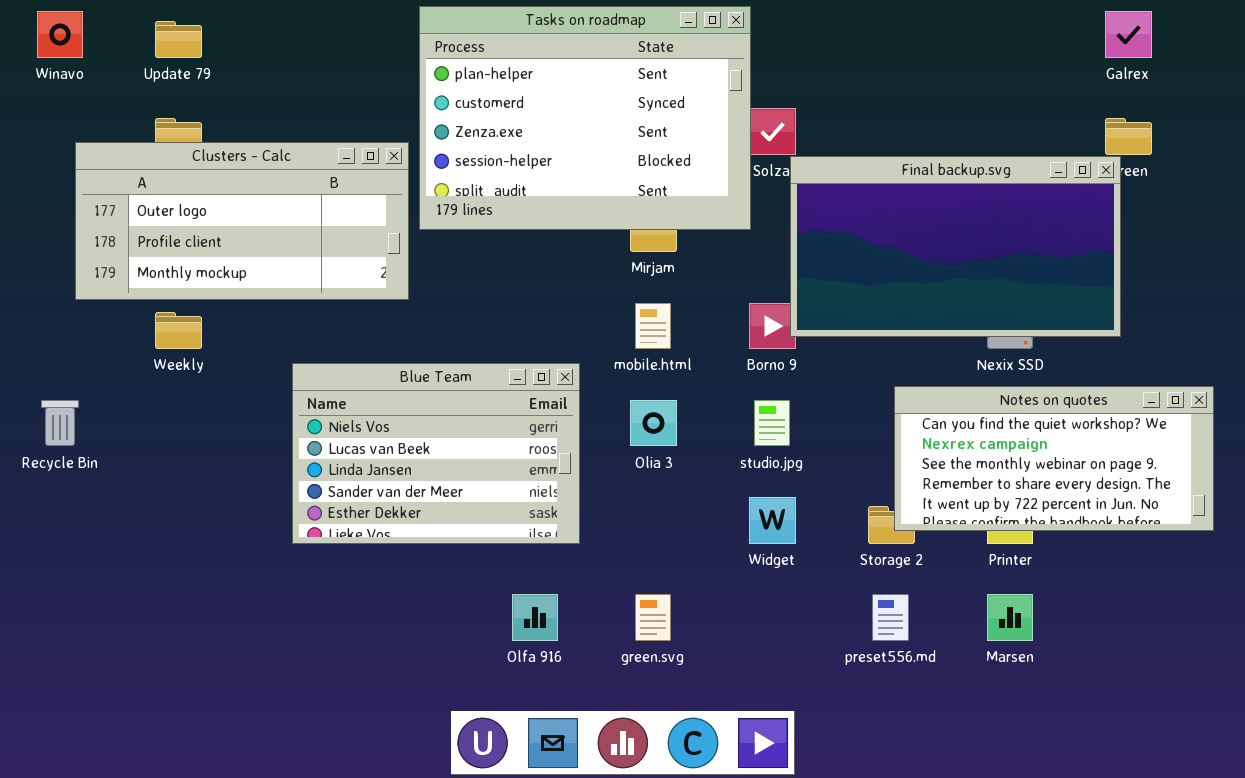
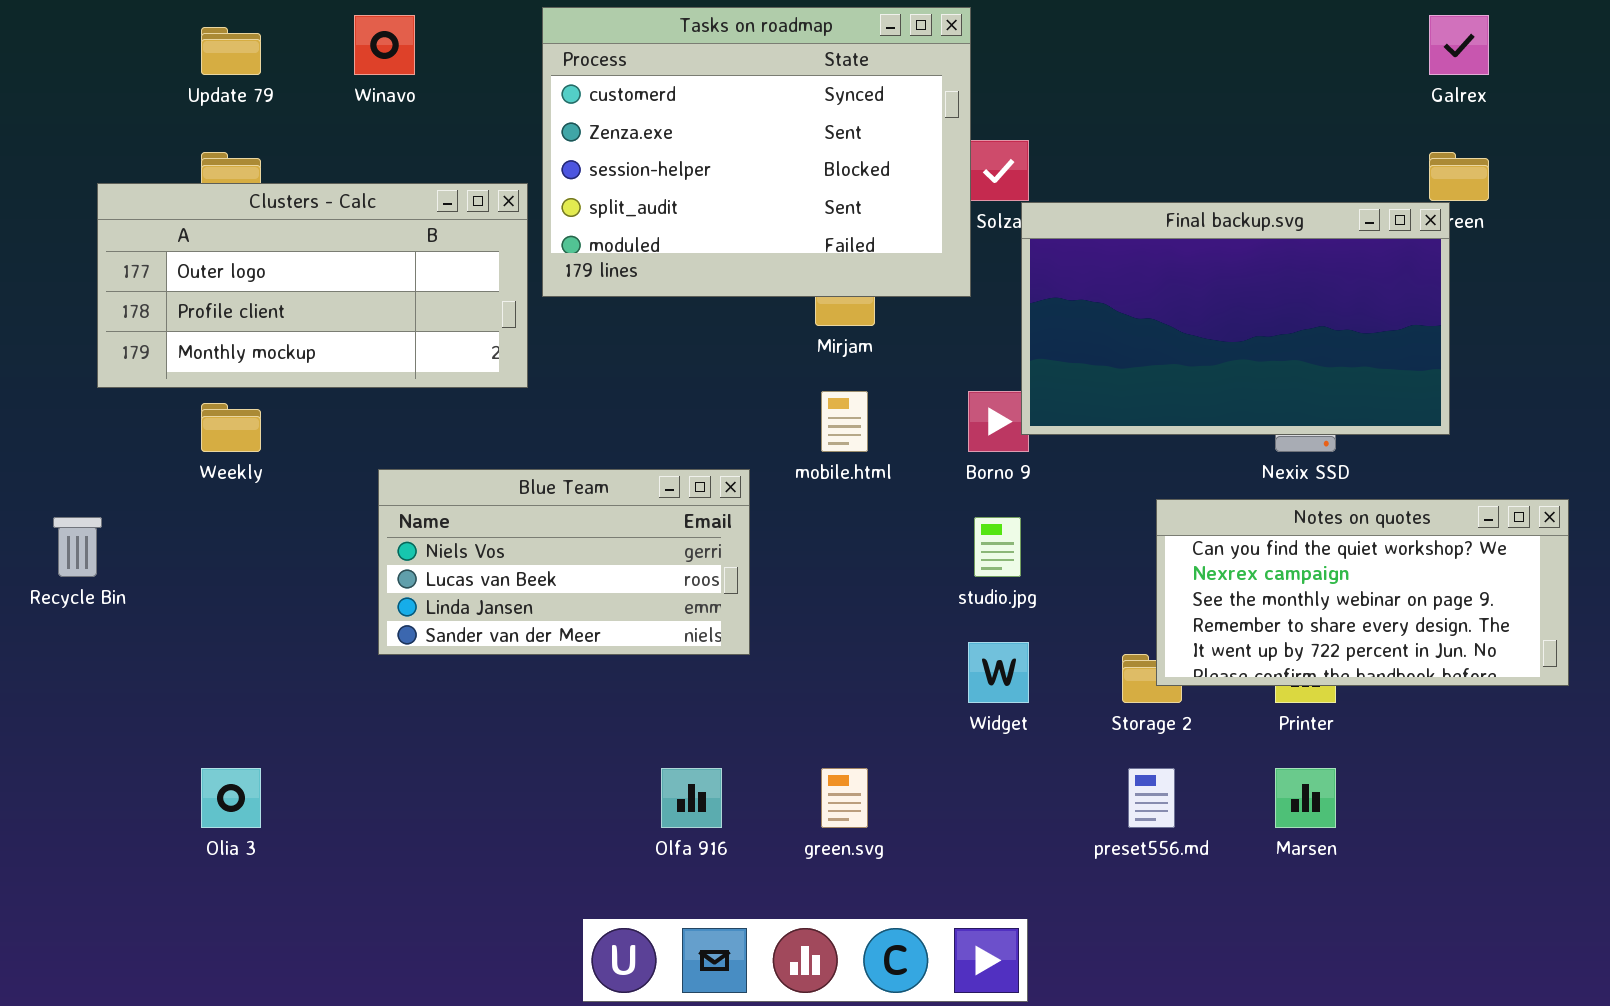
Tasks on roadmap: [419,6,751,230] -> [542,7,971,297], scrolled down 1 row
Winavo: [37,11,83,58] -> [354,15,415,75], moved
Blue Team: [292,363,580,544] -> [378,469,750,655], resized
Olia 3: [630,400,677,446] -> [201,768,261,828], moved

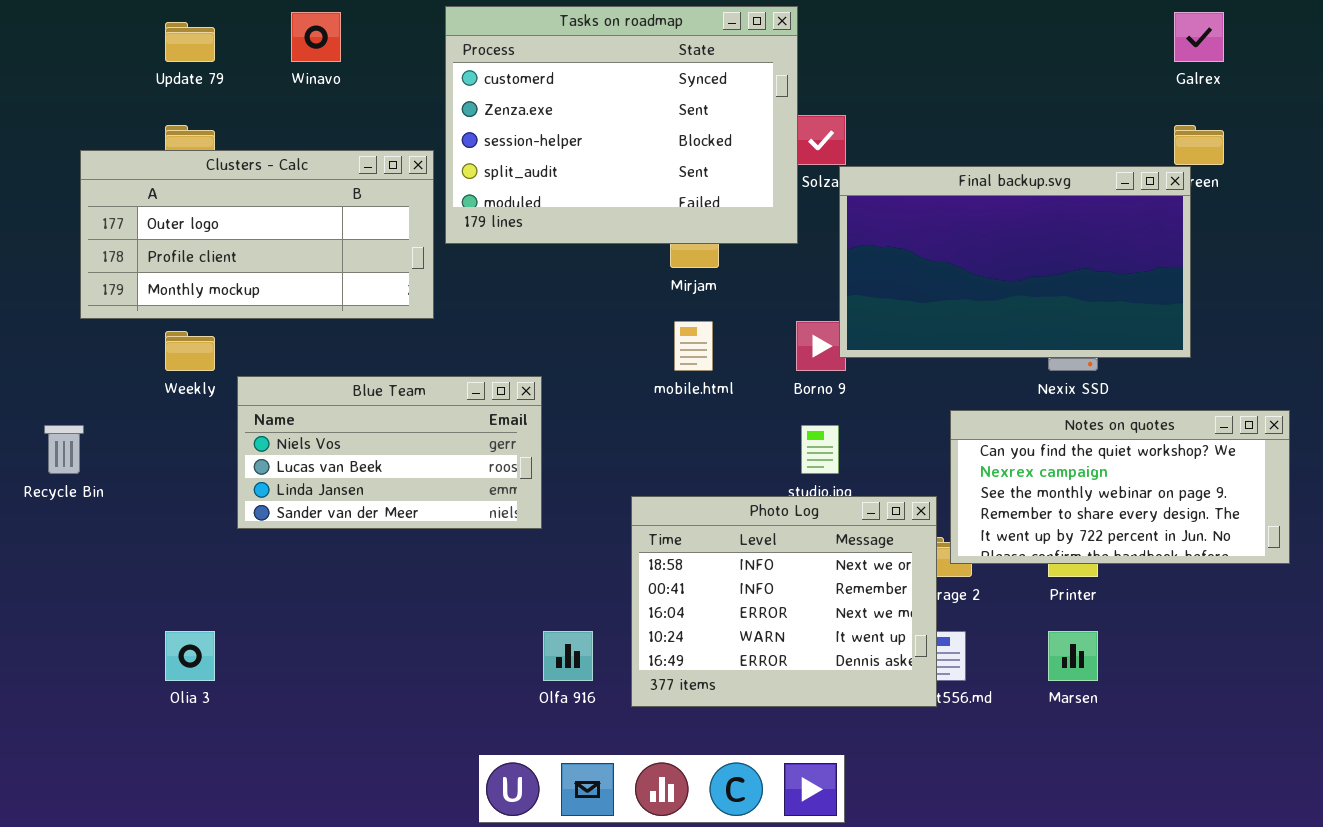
Blue Team: [378,469,750,655] -> [237,376,542,529], moved
Photo Log: none -> [631,496,937,707], opened

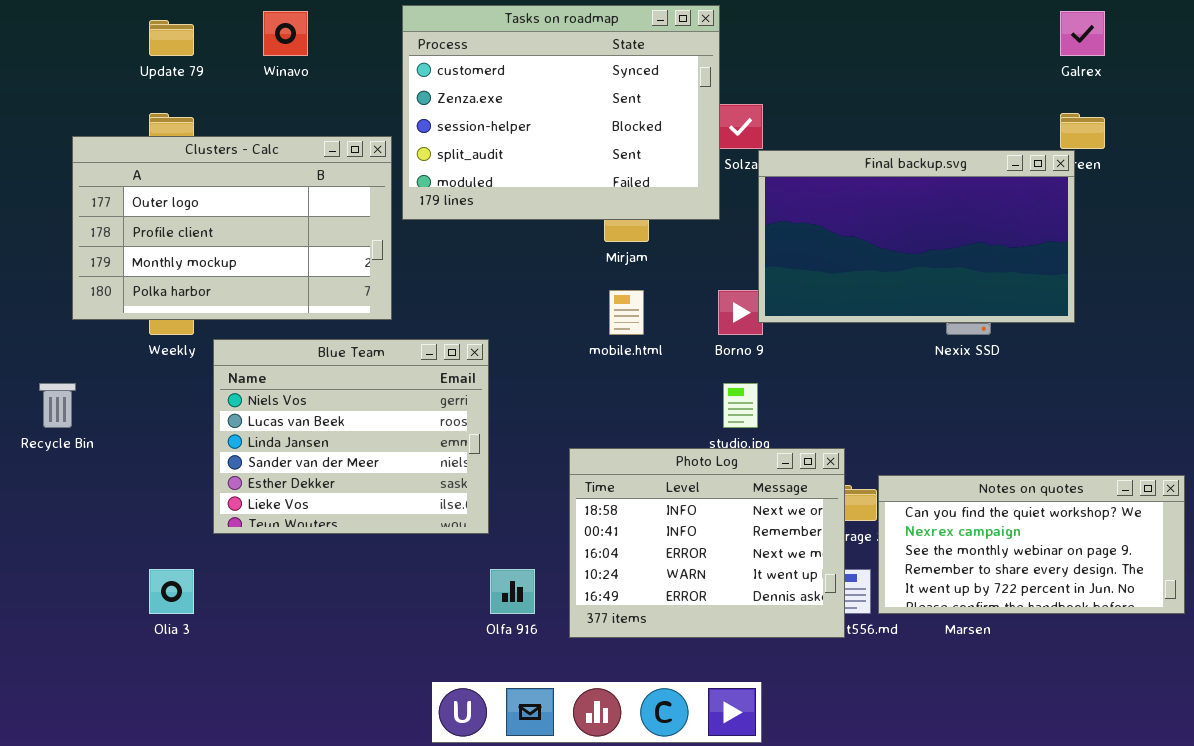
Clusters - Calc: [80,150,434,319] -> [72,136,392,320], resized
Blue Team: [237,376,542,529] -> [213,339,489,534], resized
Notes on quotes: [950,410,1290,564] -> [878,475,1185,614], moved

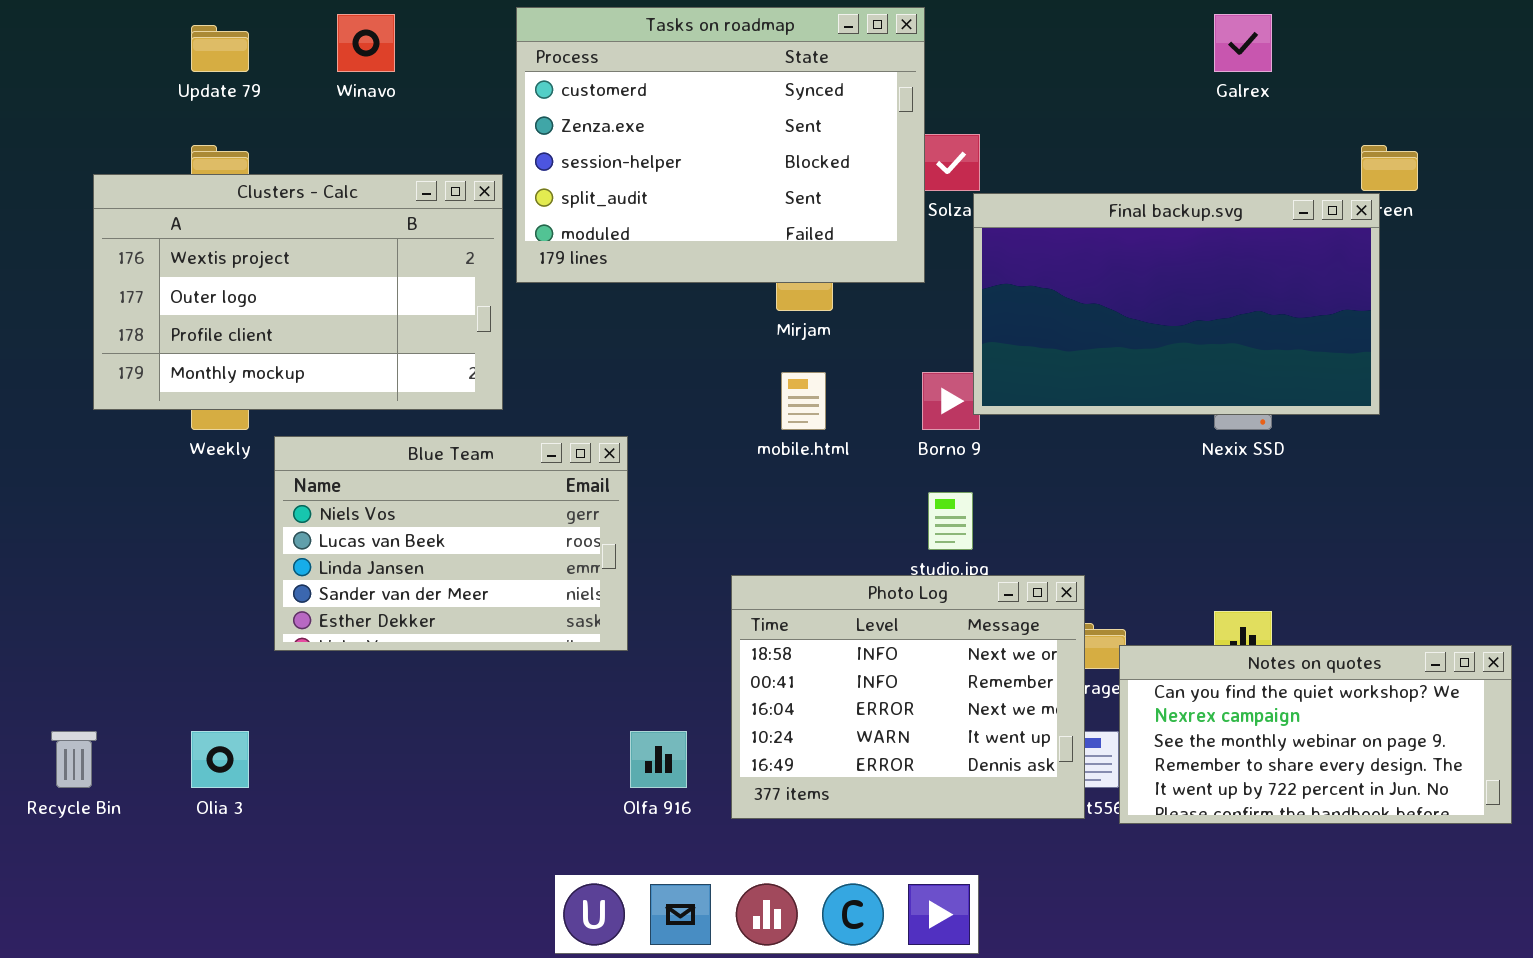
Galrex: [1060,11,1105,56] -> [1214,14,1272,72], moved
Clusters - Calc: [72,136,392,320] -> [93,174,503,410], scrolled up 1 row
Blue Team: [213,339,489,534] -> [274,436,628,651], resized
Recycle Bin: [39,383,76,428] -> [51,731,97,788], moved
Notes on quotes: [878,475,1185,614] -> [1119,645,1512,824], moved

